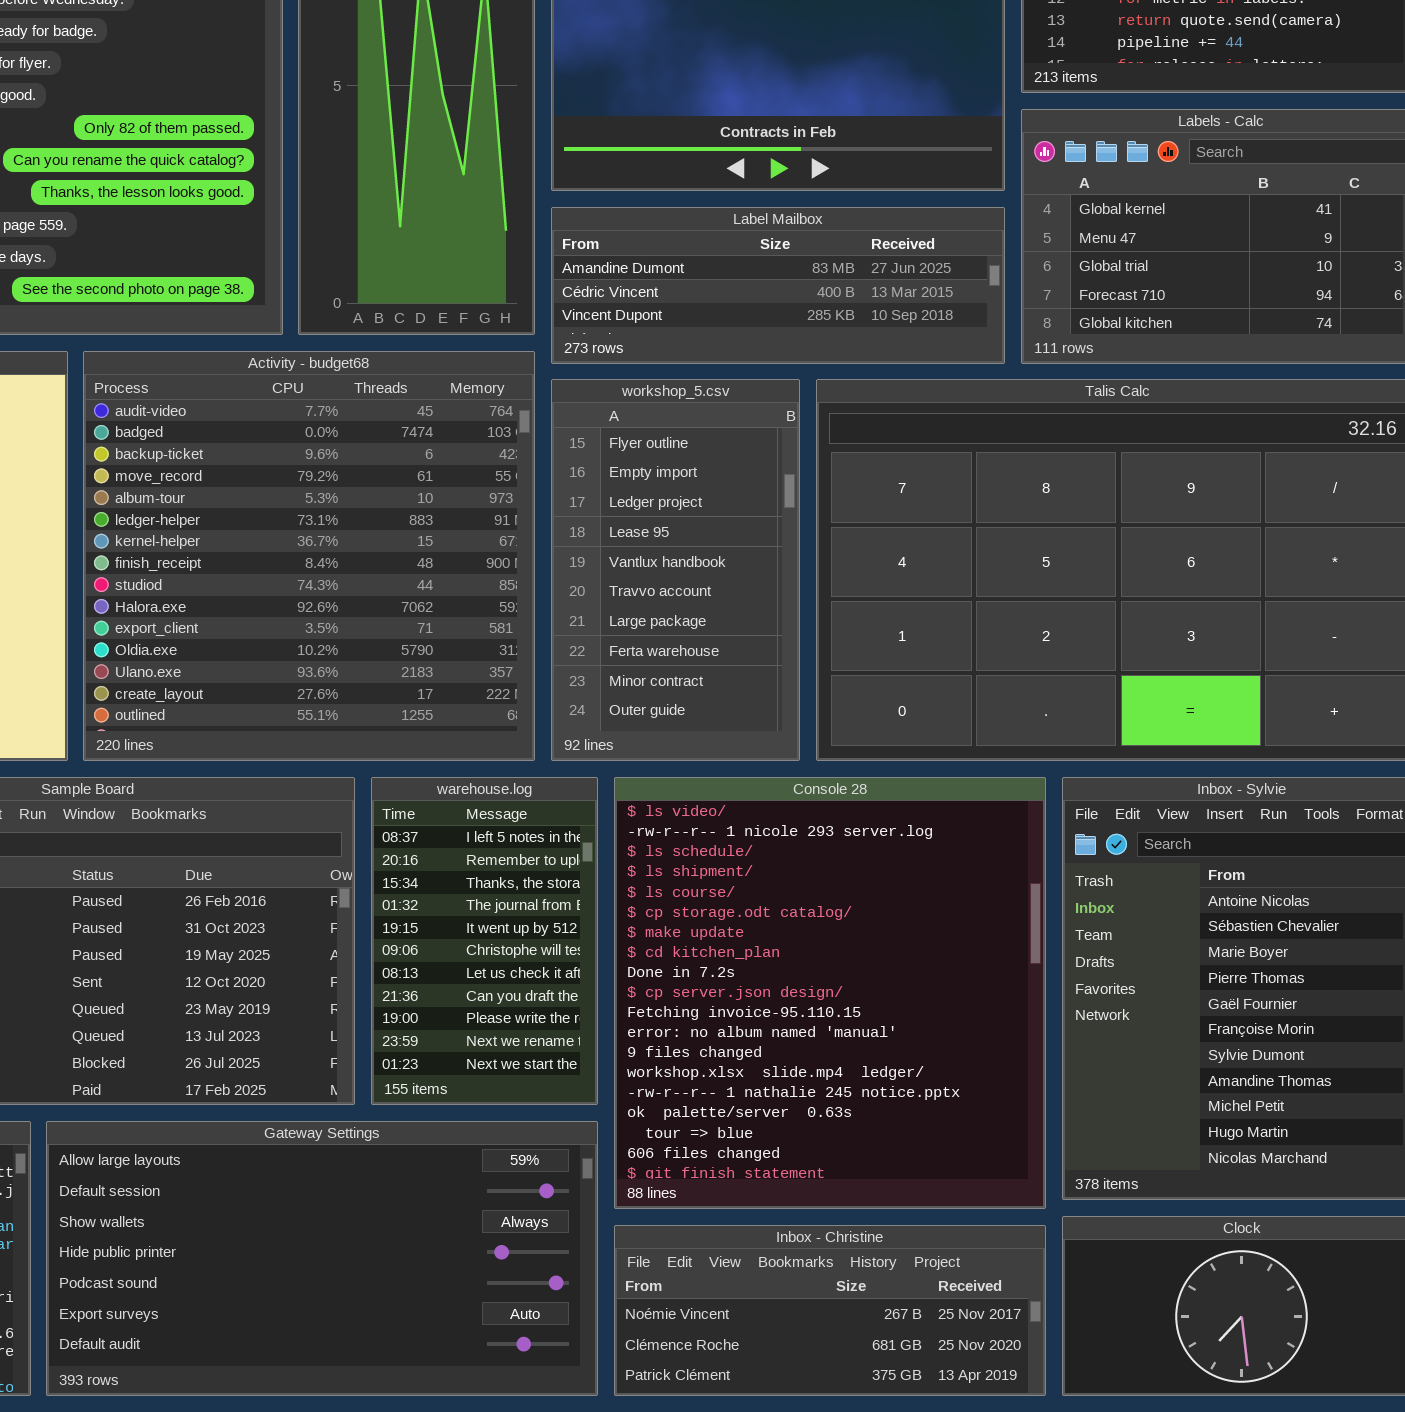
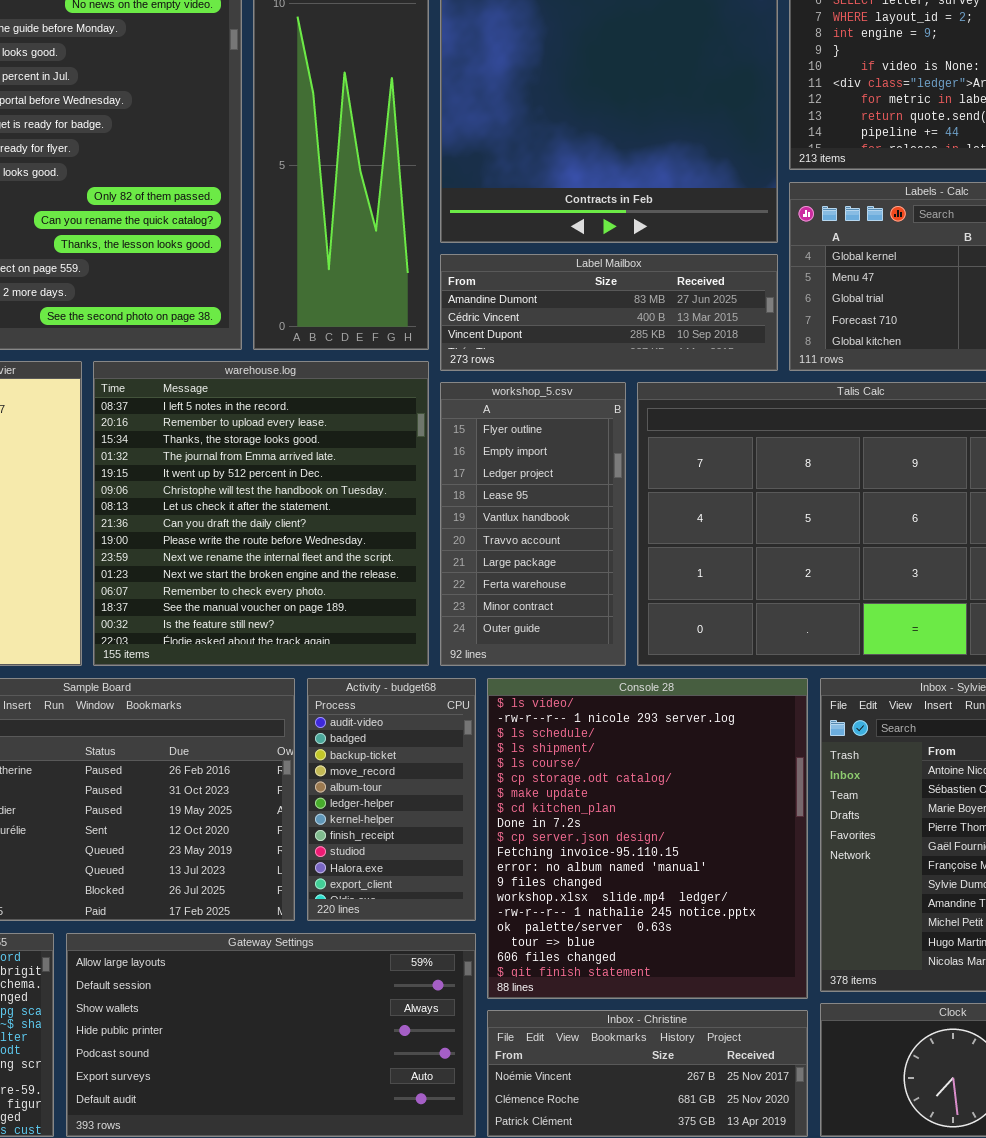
Activity - budget68: [83,351,535,761] -> [307,678,476,921], moved, resized
warehouse.log: [371,777,598,1105] -> [93,361,429,666], moved, resized

